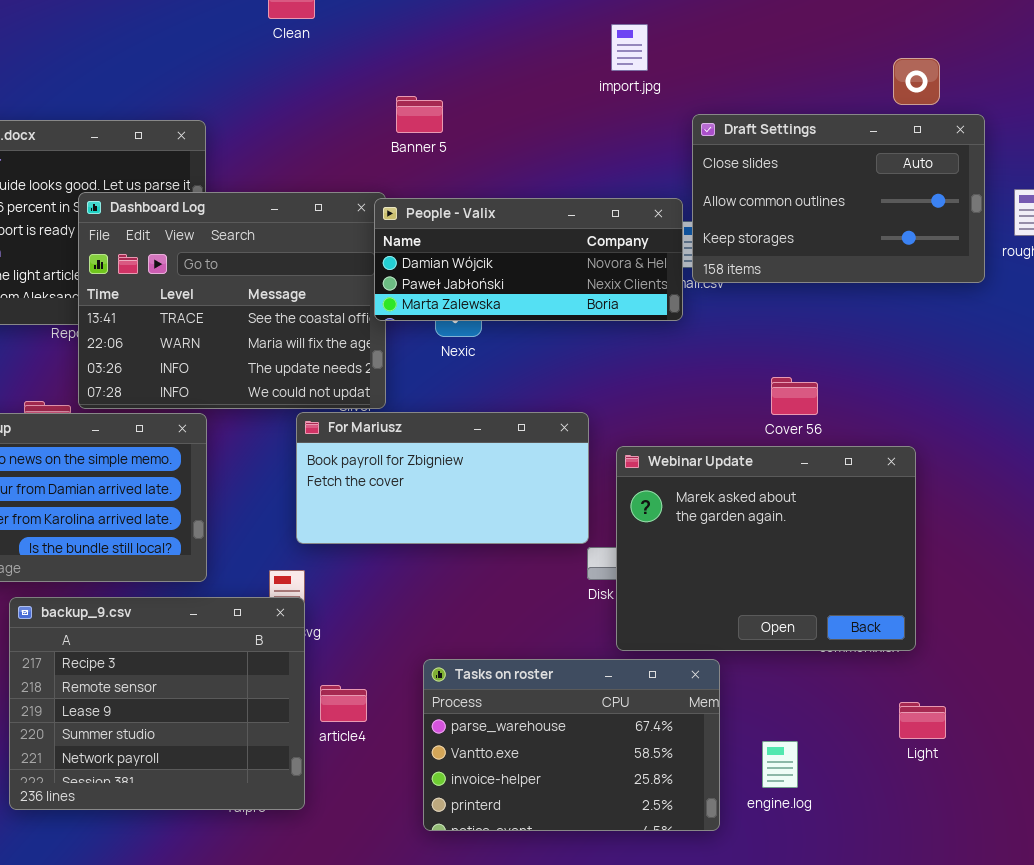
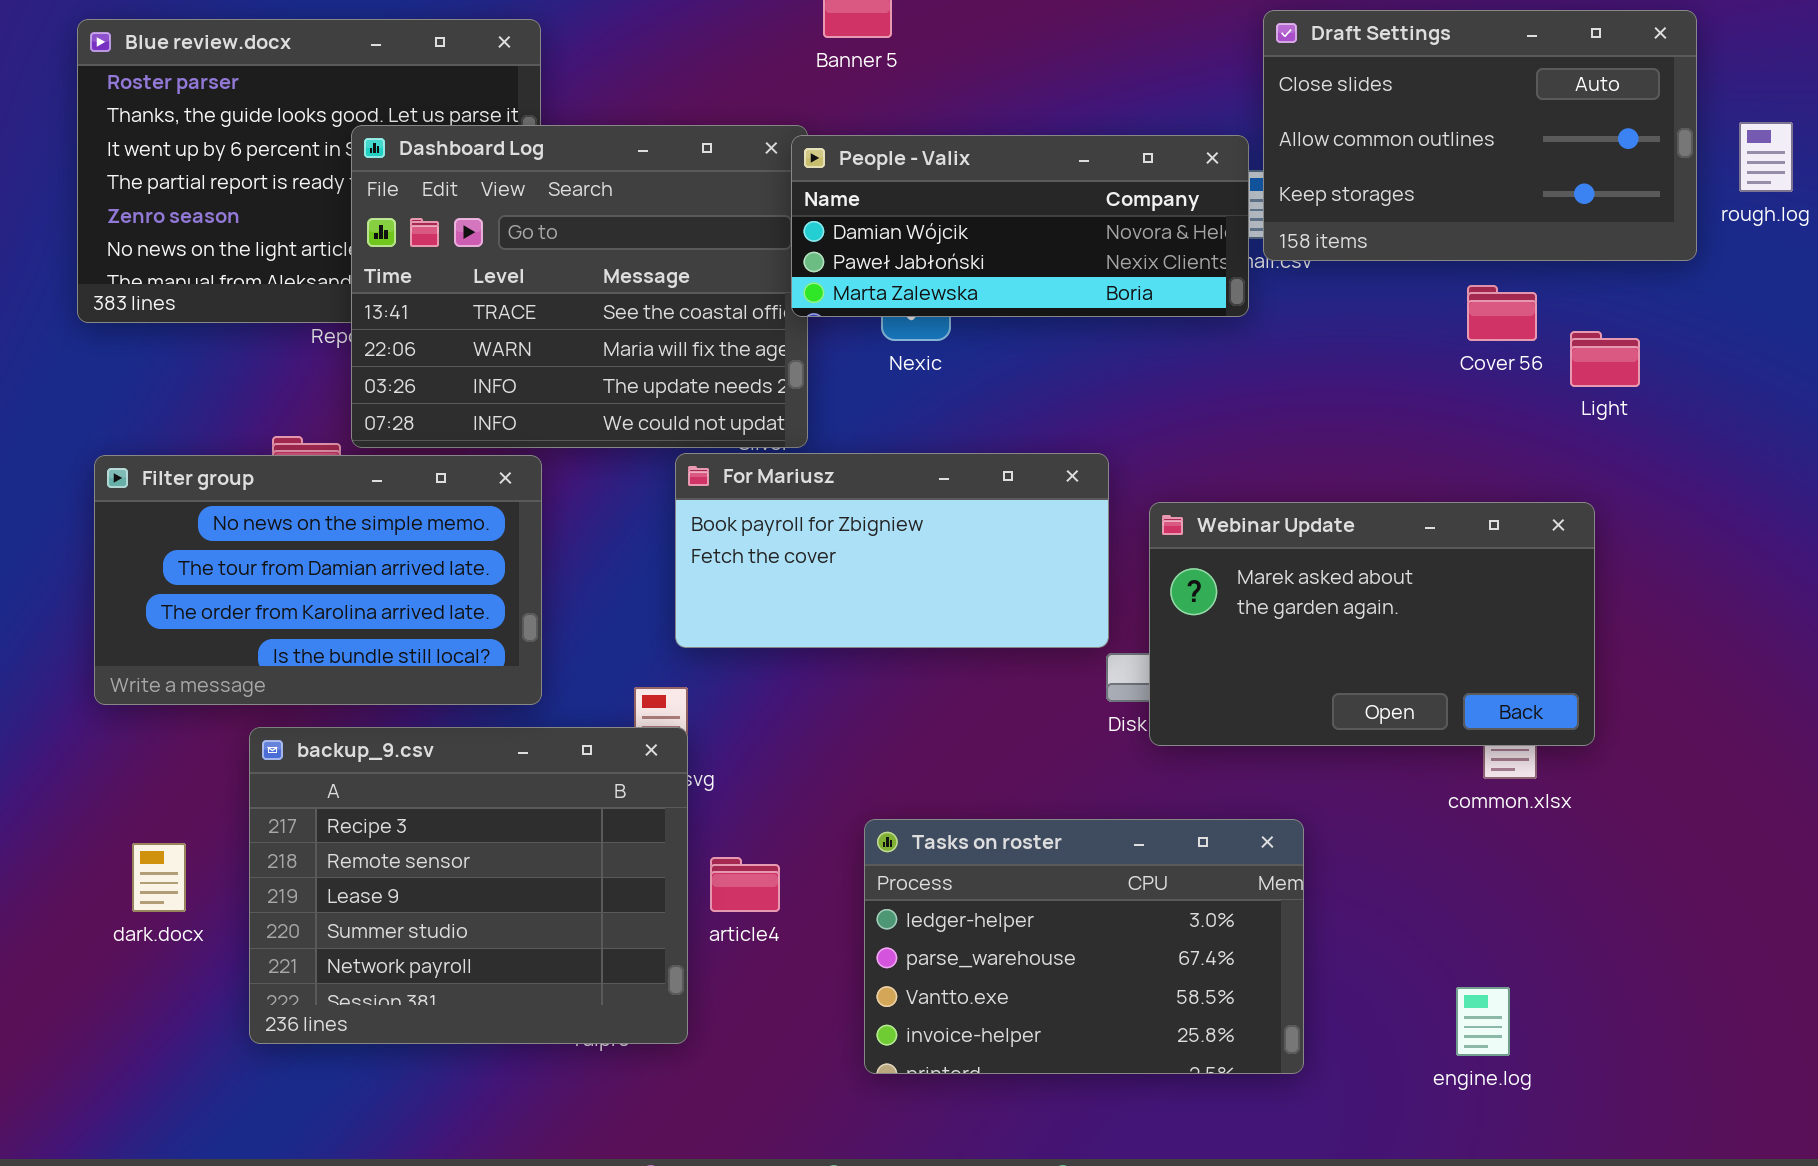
Cover 56: [771,377,818,415] -> [1467,285,1537,341], moved
Webinar Update: [616,446,916,651] -> [1149,502,1595,746], resized
Tasks on roster: [423,659,720,831] -> [864,819,1304,1074], scrolled up 1 row
Light: [899,702,946,739] -> [1570,331,1640,387], moved
engine.log: [762,741,798,788] -> [1456,987,1510,1056], moved

